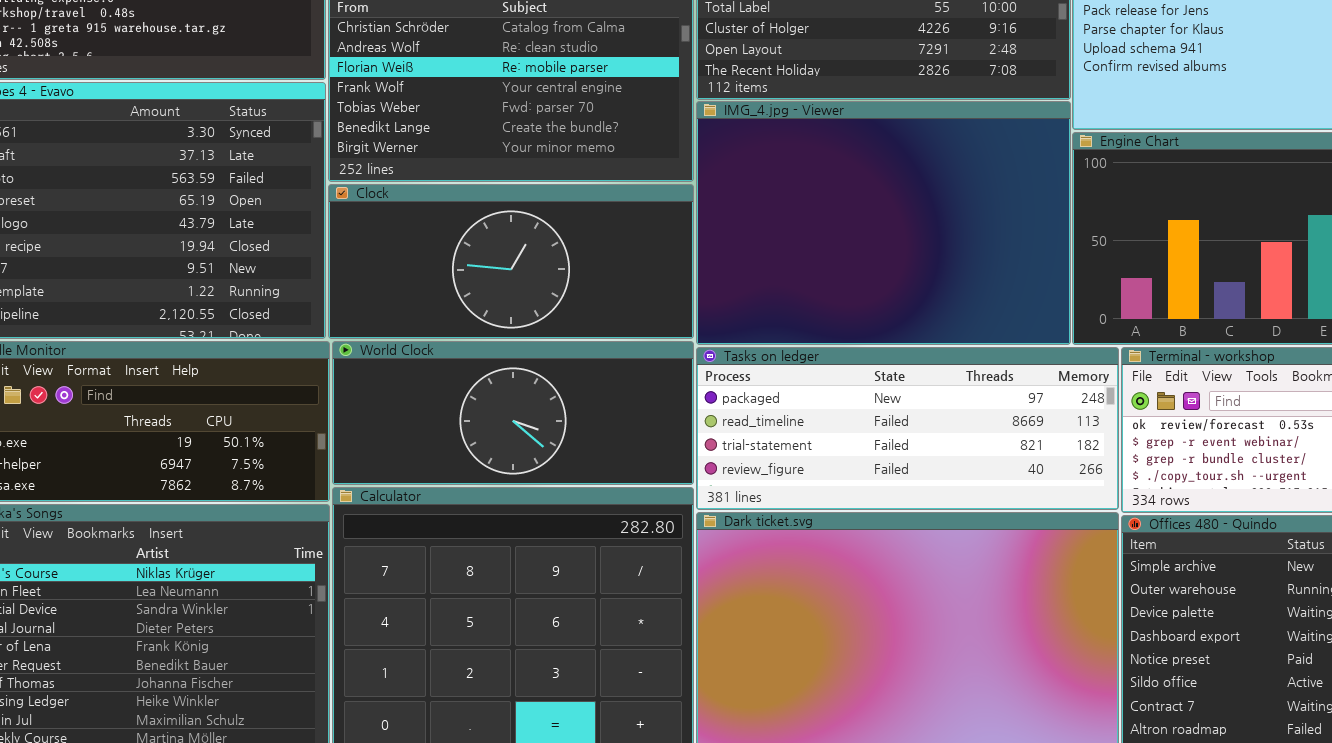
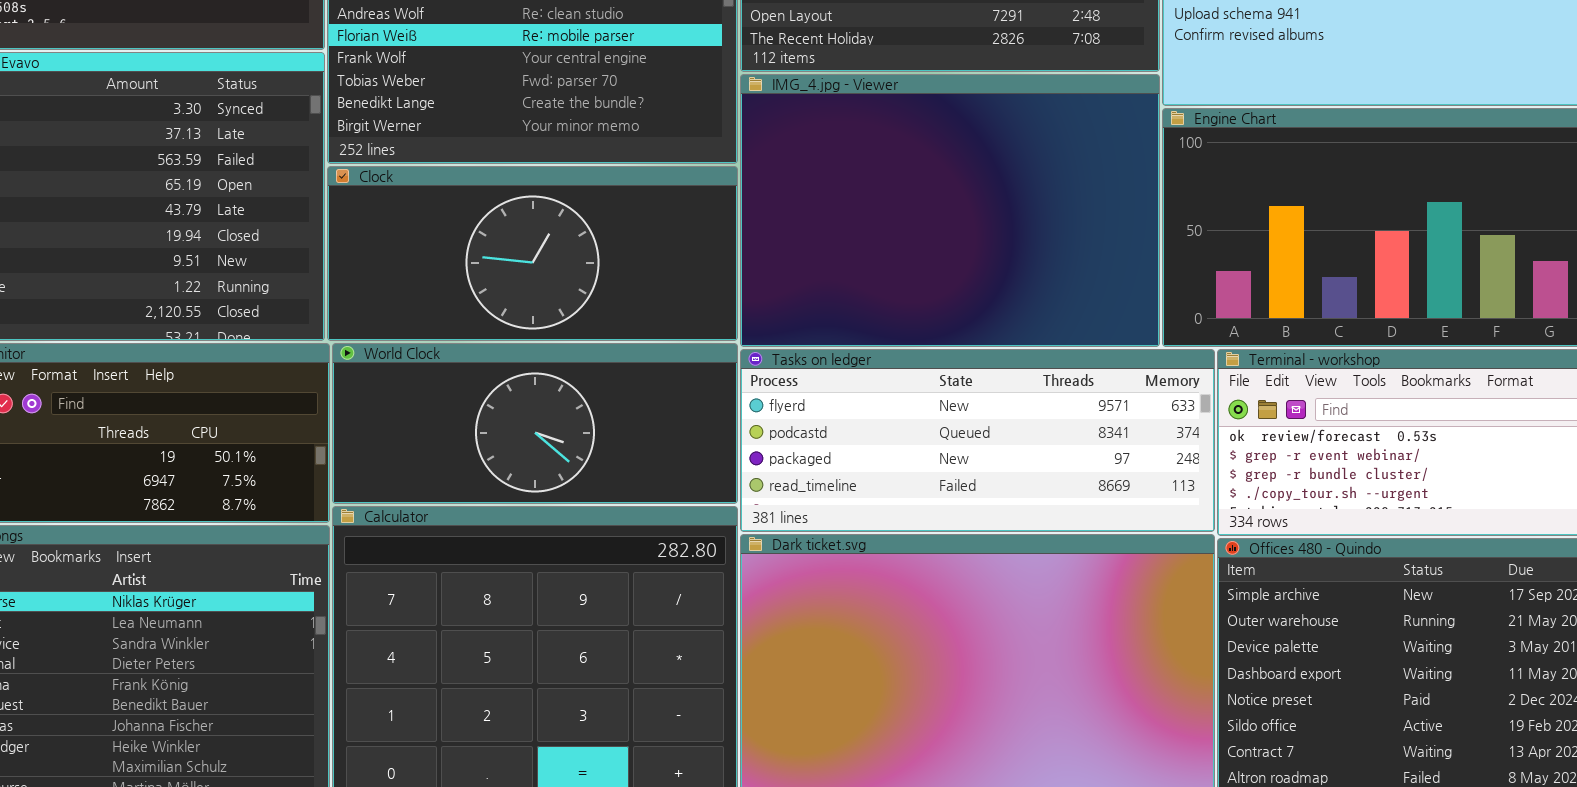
Tasks on ledger: [696,347,1119,510] -> [740,349,1215,532], scrolled up 2 rows

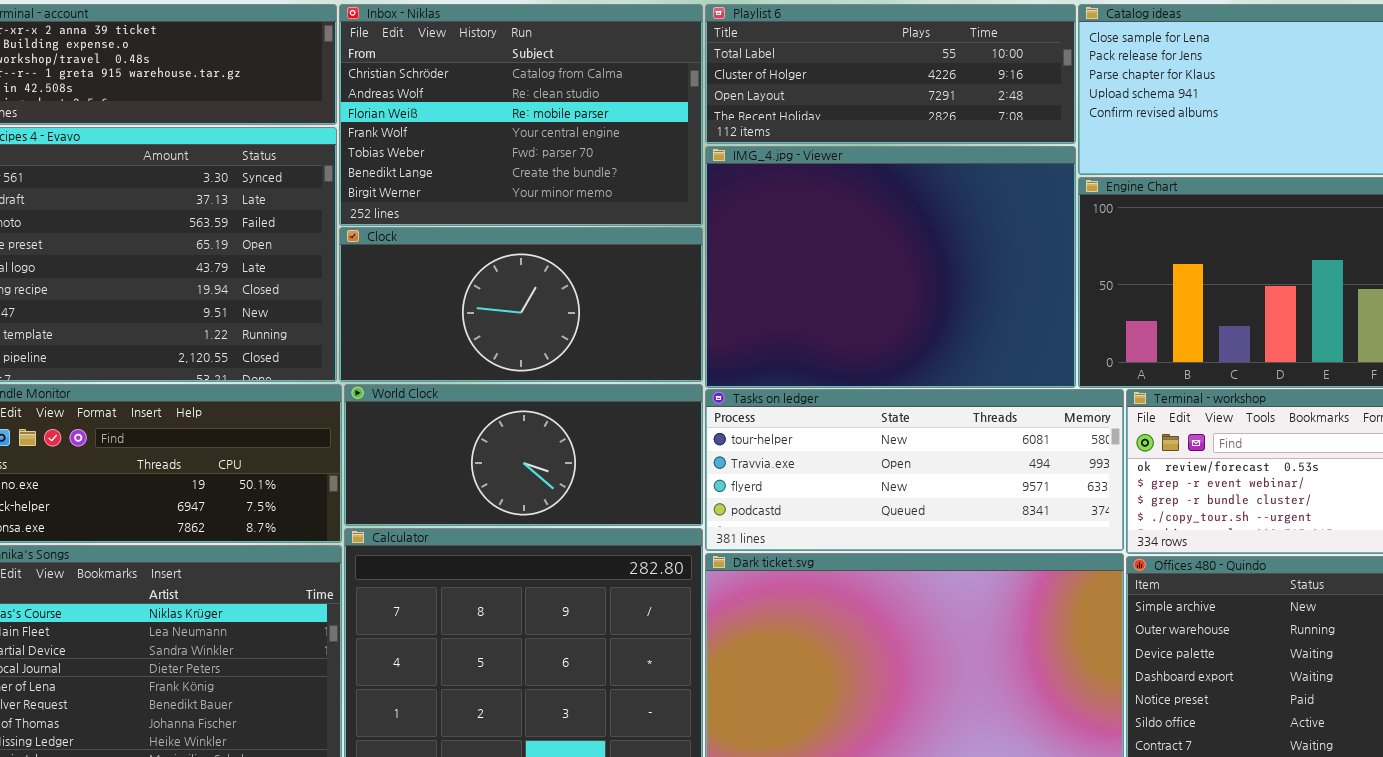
Tasks on ledger: [740,349,1215,532] -> [705,389,1124,551], scrolled up 2 rows

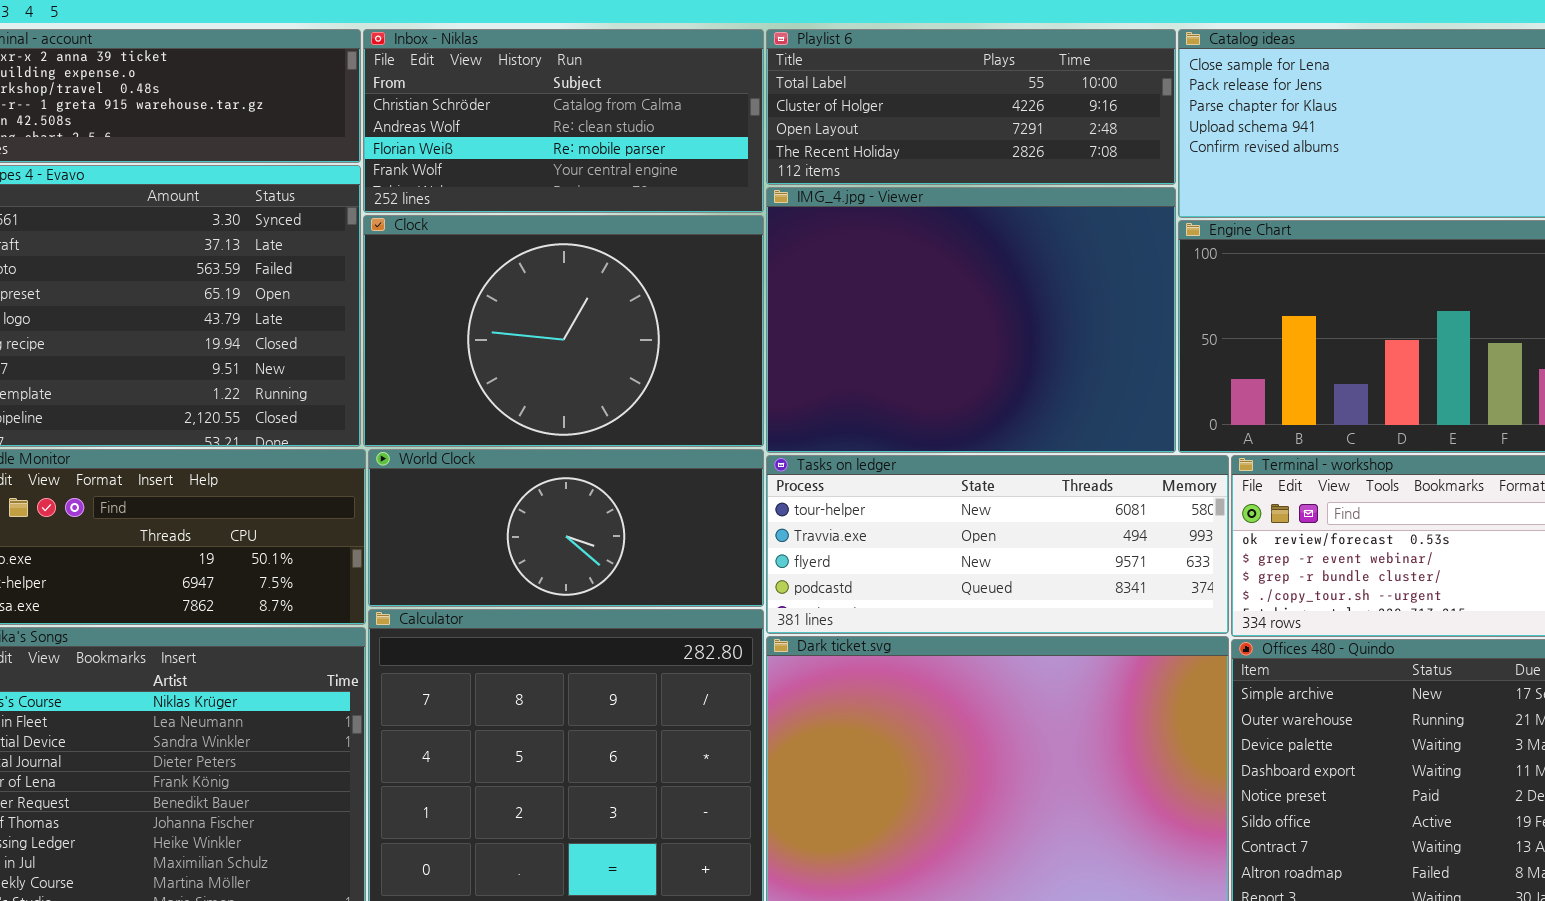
Inbox - Niklas: [339,4,703,226] -> [363,29,764,213], resized
Clock: [339,227,703,382] -> [363,215,764,447], resized

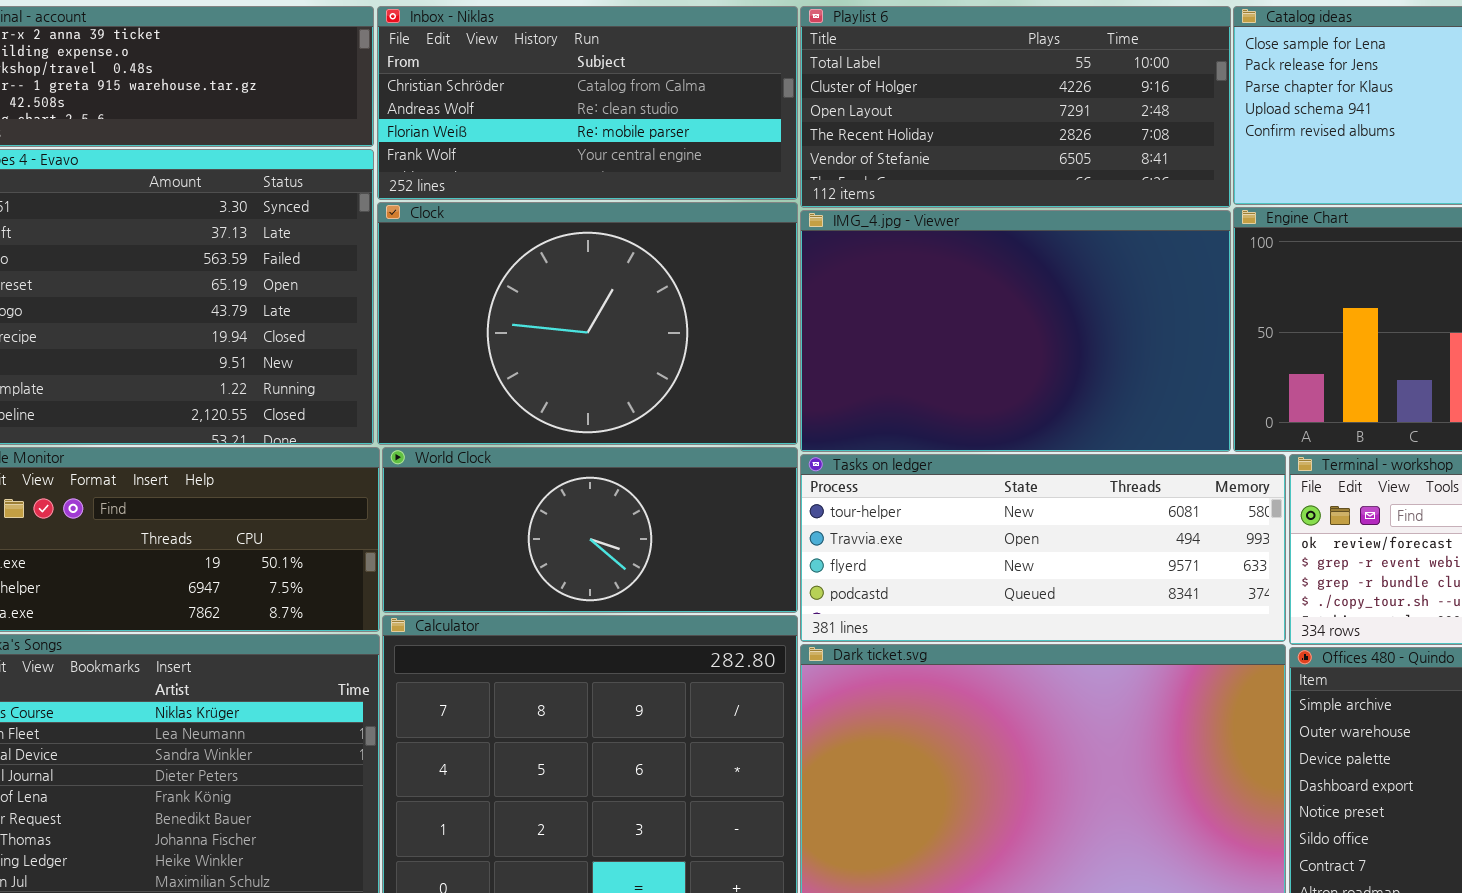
Playlist 6: [766,29,1176,185] -> [800,6,1231,208], resized
IMG_4.jpg - Viewer: [766,187,1176,453] -> [800,210,1231,452], resized

